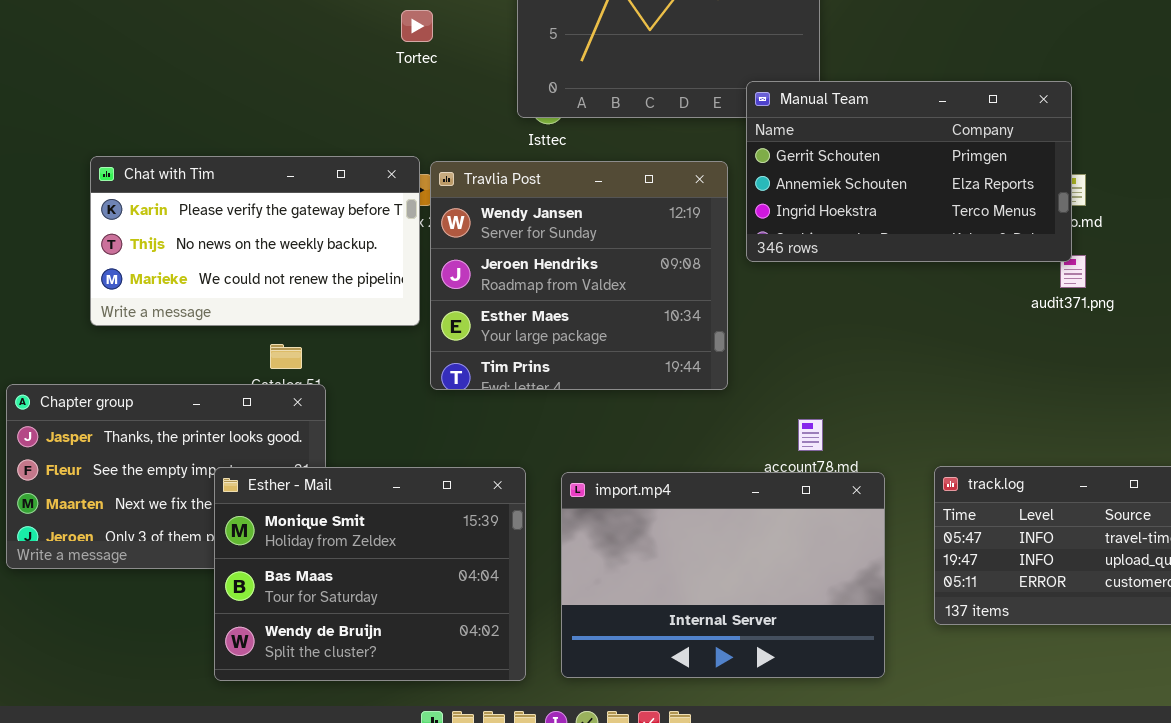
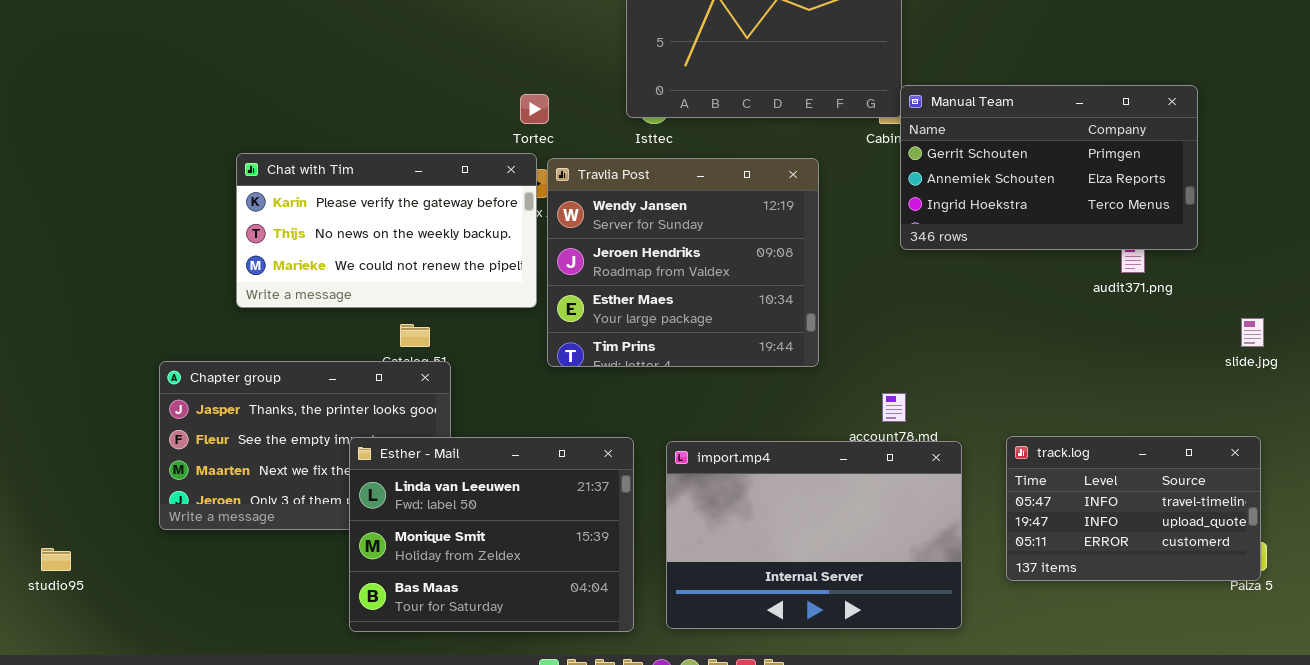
Tortec: [401,10,433,42] -> [520,94,549,124], moved
Manual Team: [746,81,1072,262] -> [900,85,1198,250], moved
Esther - Mail: [214,467,526,681] -> [349,437,634,632], scrolled up 1 row

